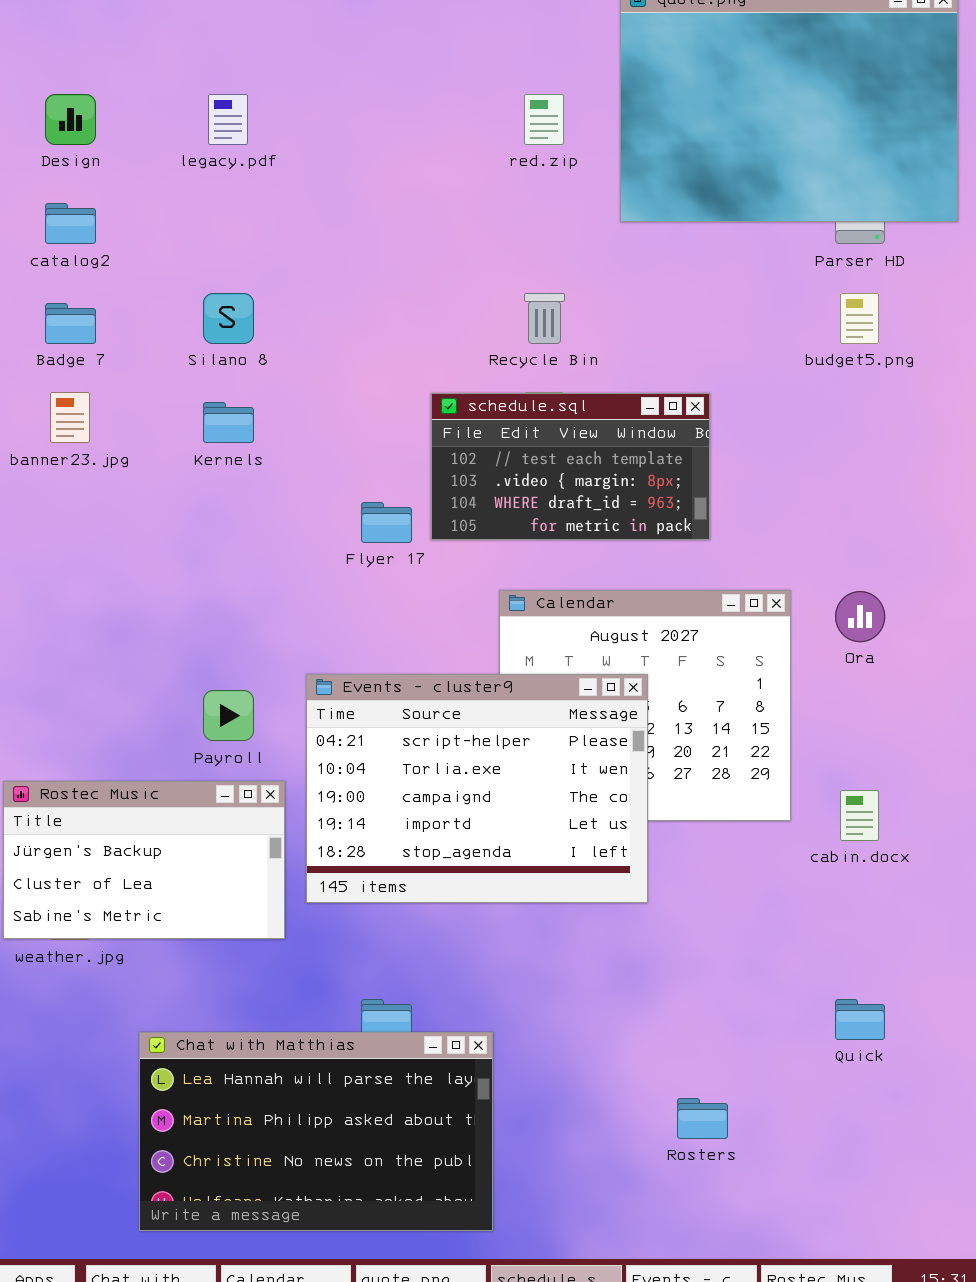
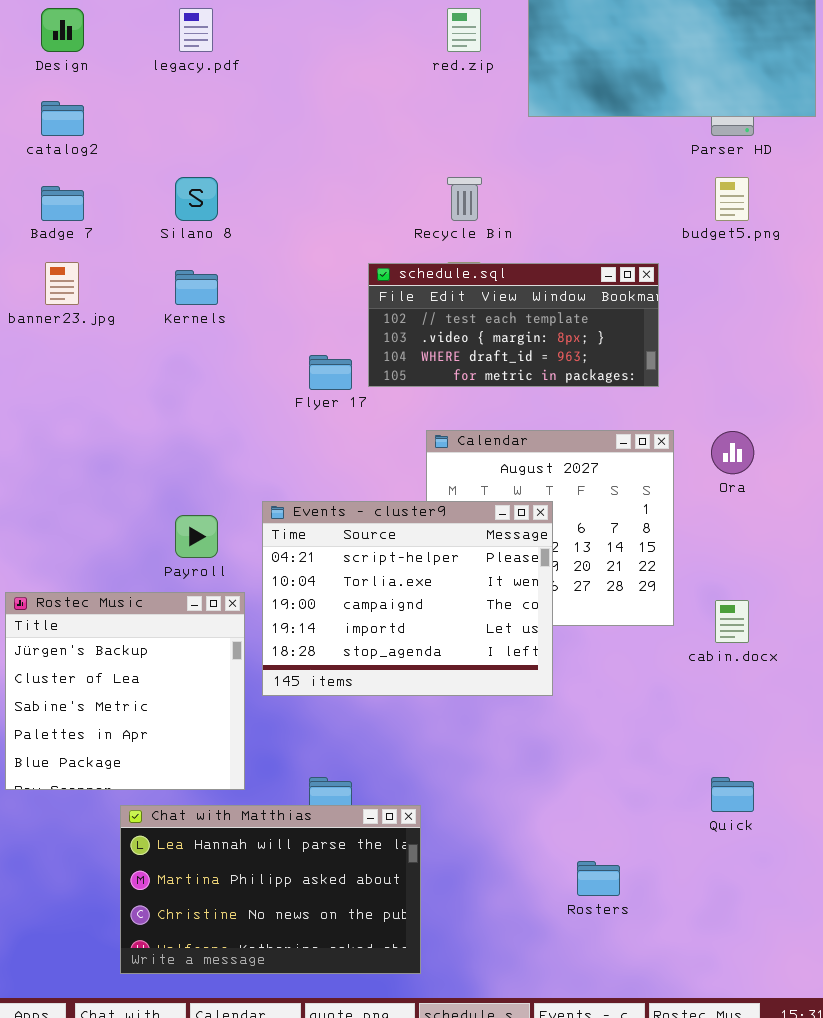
schedule.sql: [431,393,710,540] -> [368,263,659,387], resized
Rostec Music: [3,781,285,939] -> [5,592,245,790], resized

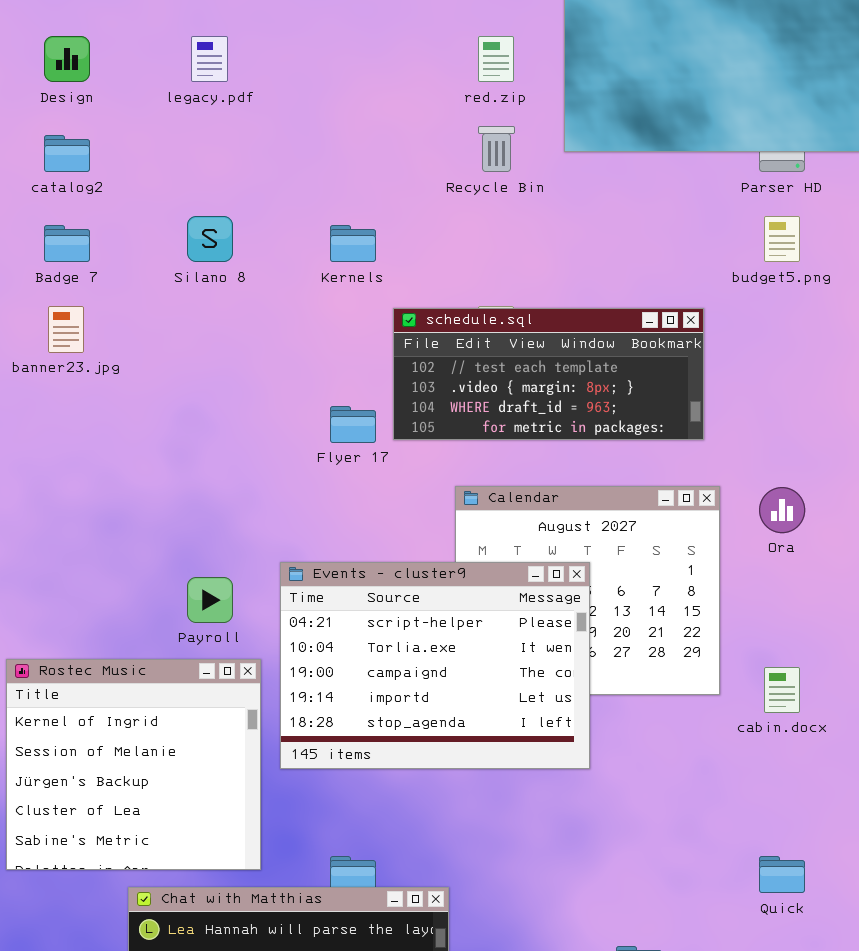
Recycle Bin: [447,177,482,221] -> [478,126,515,172], moved
Kernels: [175,270,218,305] -> [330,225,376,262], moved
Rostec Music: [5,592,245,790] -> [6,659,261,870], scrolled up 2 rows

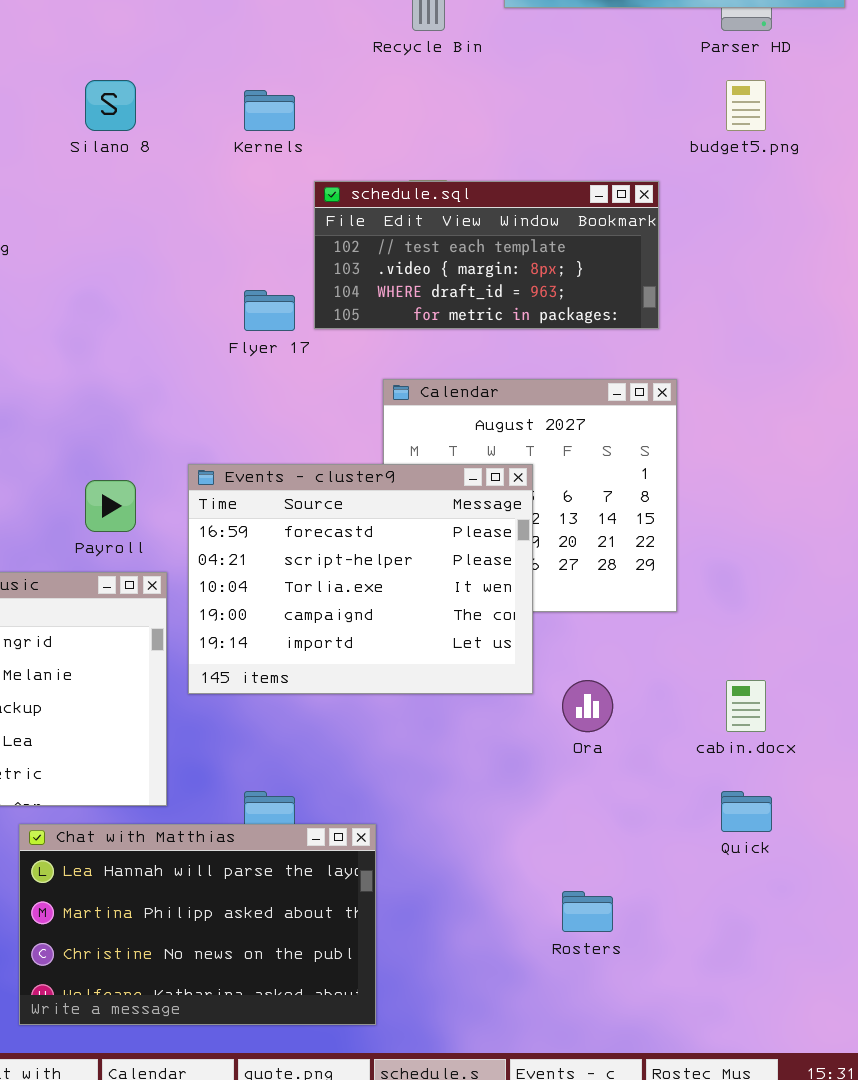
Ora: [759,487,805,533] -> [562,680,613,732], moved
Events - cluster9: [280,562,590,769] -> [188,464,533,694], scrolled up 1 row
cabin.docx: [764,667,800,713] -> [726,680,766,732], moved

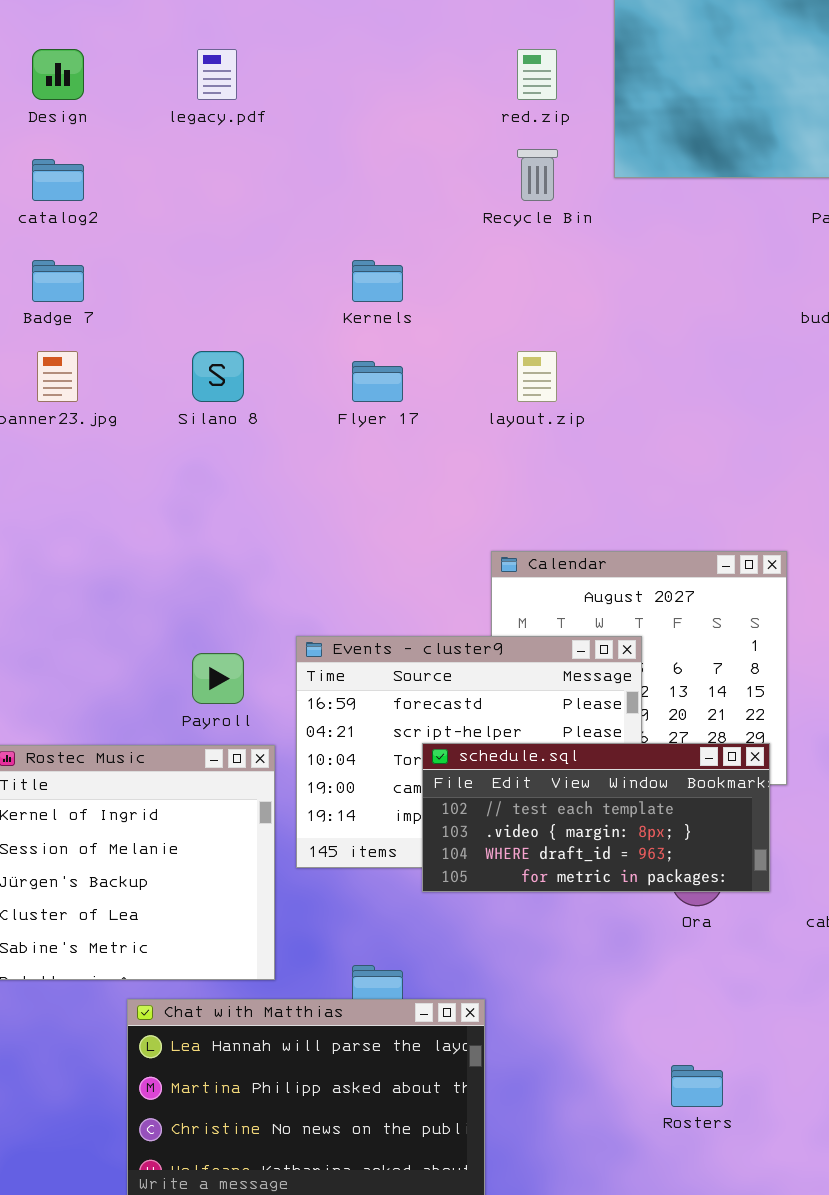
Silano 8: [85,80,136,131] -> [192,351,244,402], moved
schedule.sql: [314,181,659,329] -> [422,743,770,892], moved
Flyer 17: [244,290,295,331] -> [352,361,403,402], moved

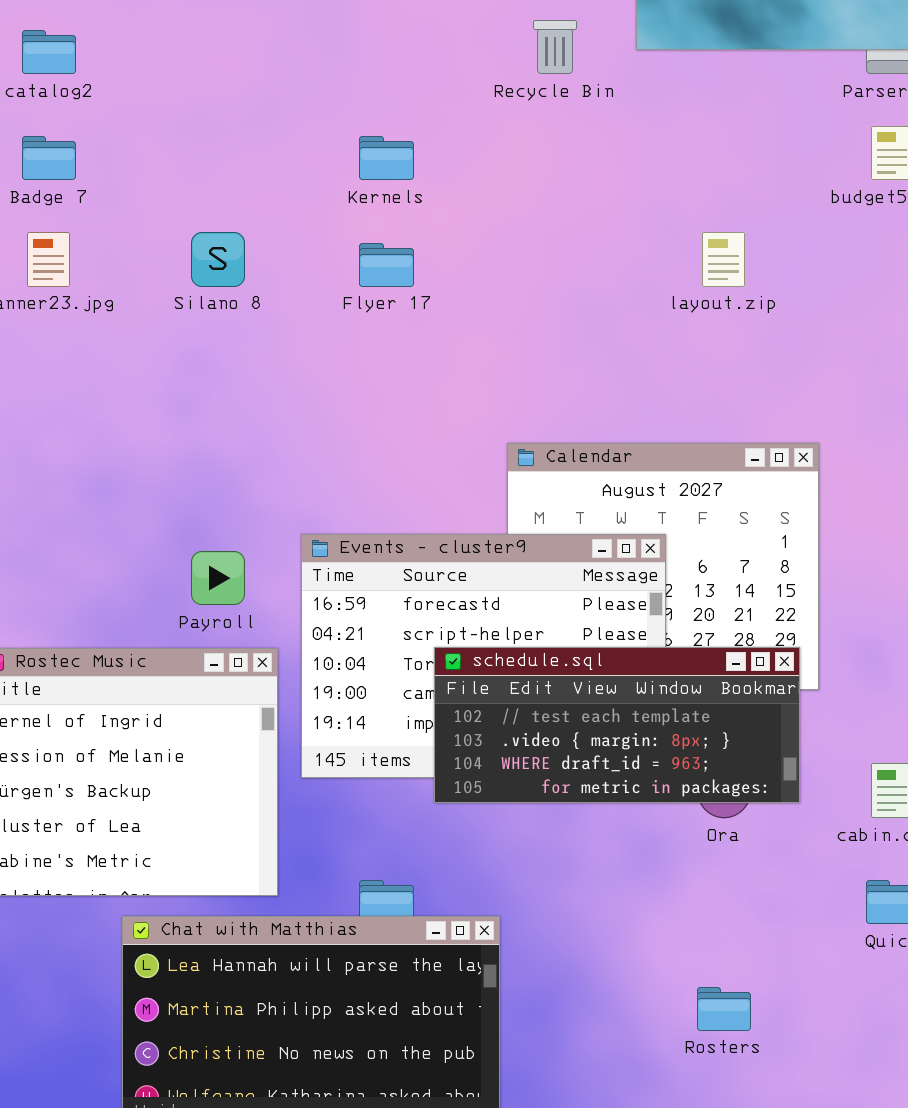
layout.zip: [517,351,557,402] -> [702,232,745,287], moved

